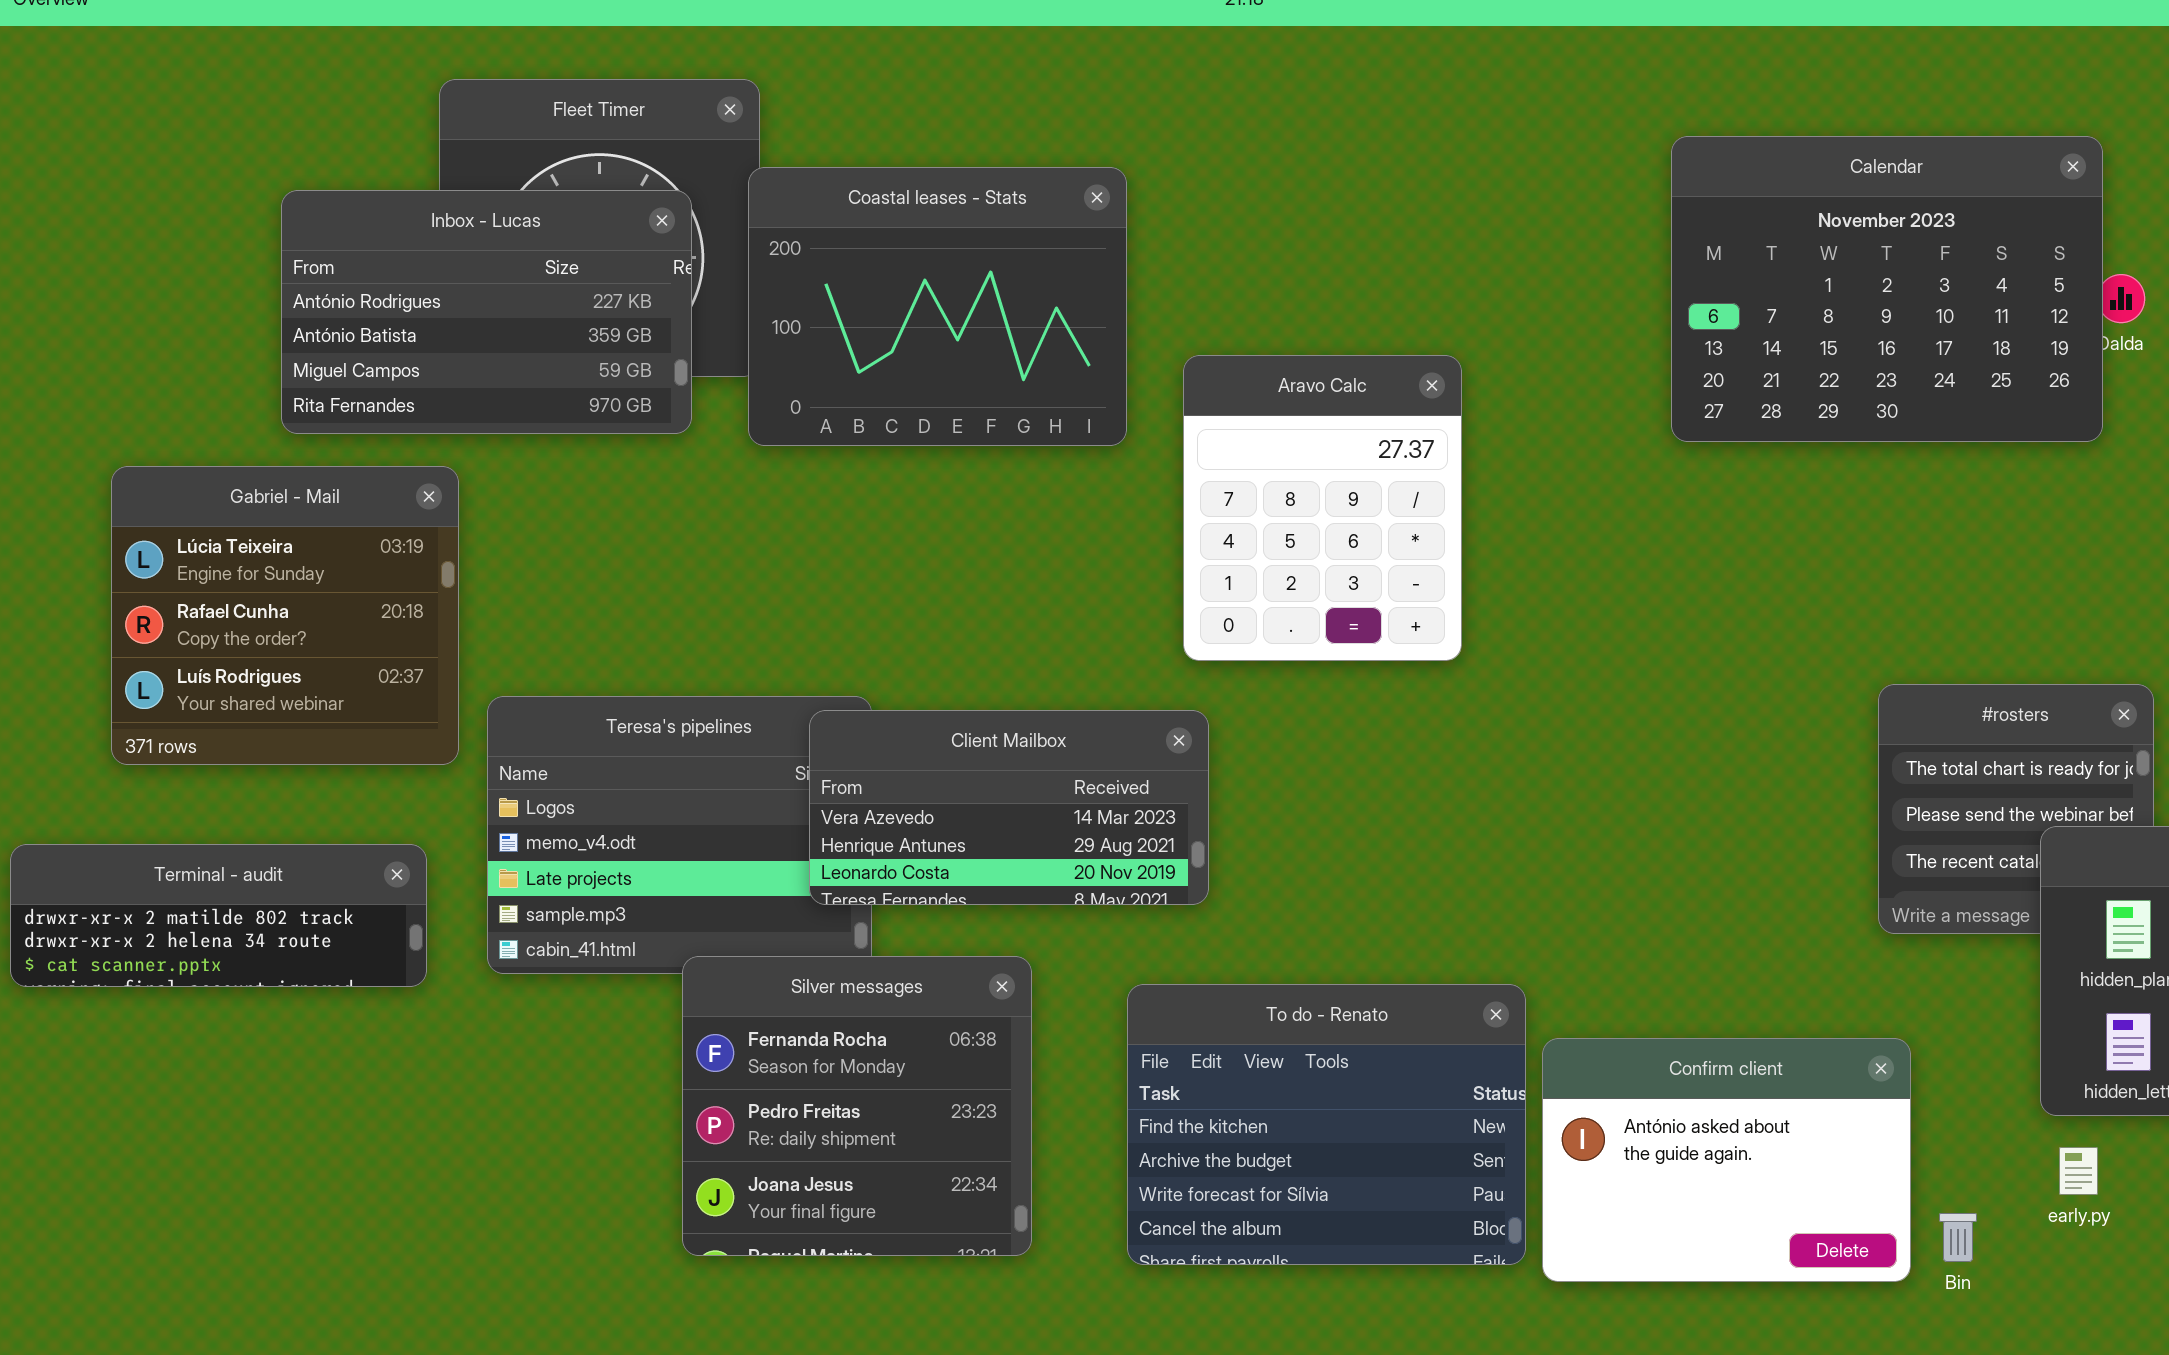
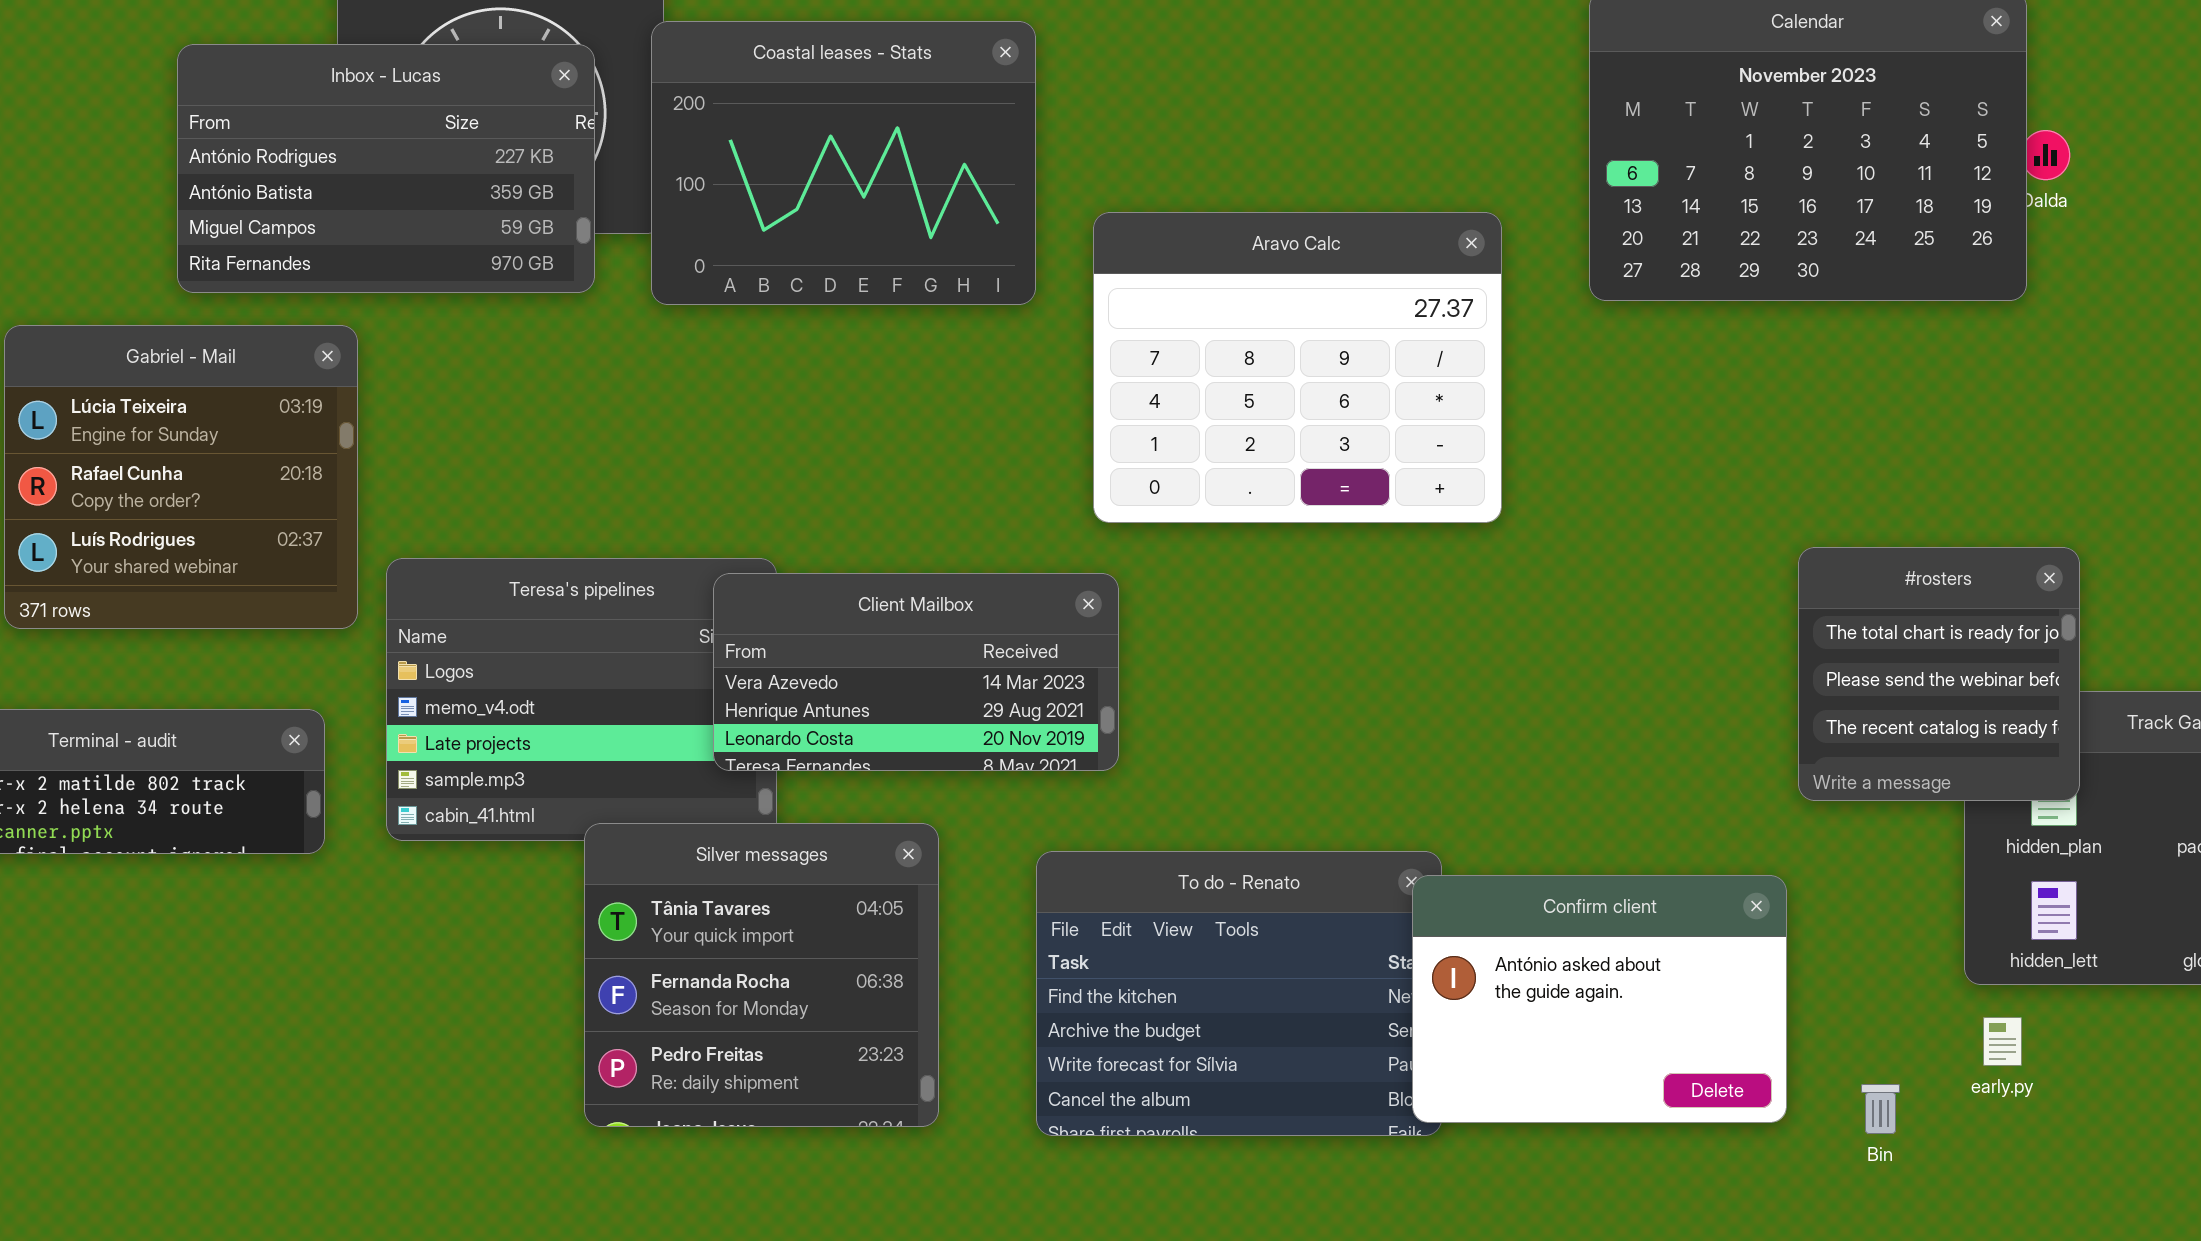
Aravo Calc: [1183,355,1462,661] -> [1093,212,1502,523], resized
#rosters: [1878,684,2154,934] -> [1798,547,2080,801], raised
Silver messages: [682,956,1032,1256] -> [584,823,939,1127], scrolled up 1 row
Confirm client: [1542,1038,1911,1282] -> [1412,875,1787,1123], moved

